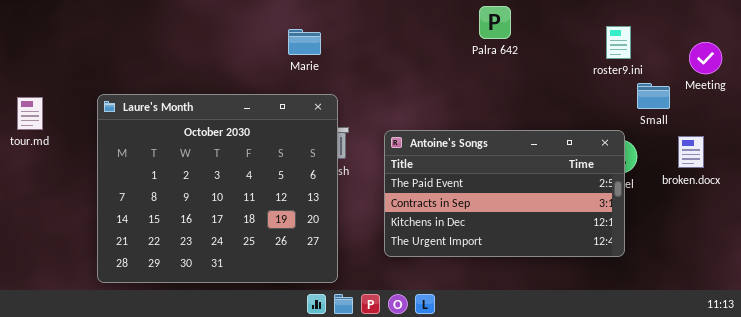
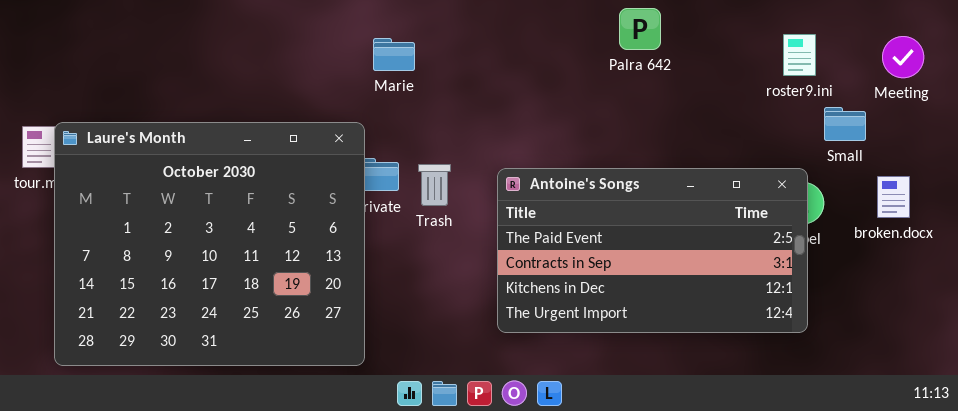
Meeting: [689,42,722,74] -> [882,36,924,78], moved
Laure's Month: [97,94,338,283] -> [54,122,365,366], moved

